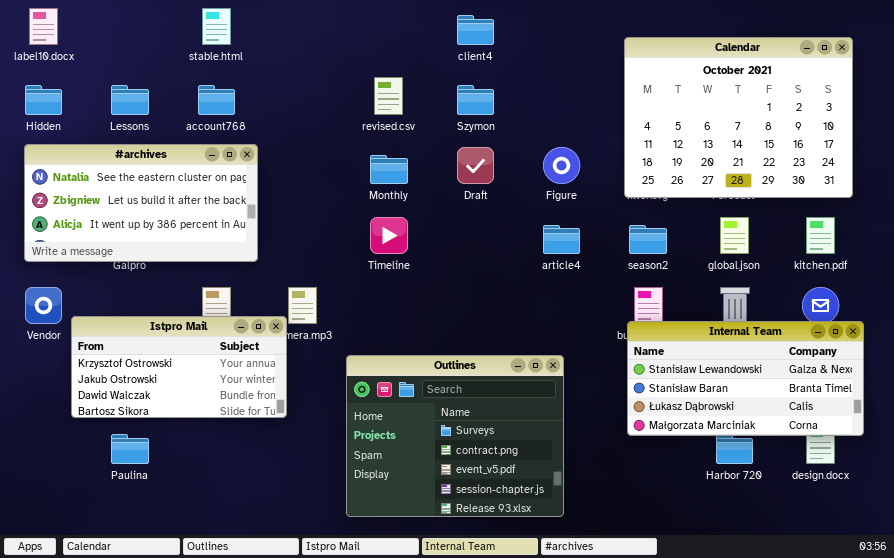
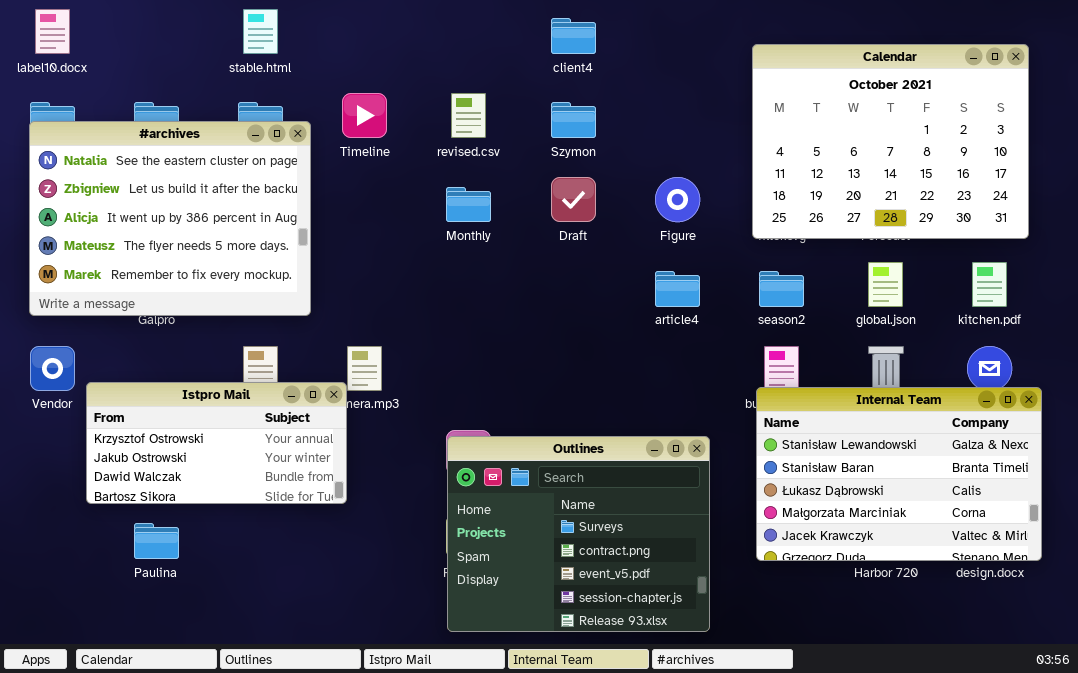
#archives: [24,144,258,262] -> [29,121,311,316], resized
Timeline: [370,217,408,254] -> [342,93,387,138], moved
Internal Team: [627,321,864,436] -> [756,387,1042,561], resized
Outlines: [346,355,564,517] -> [447,436,710,632], moved

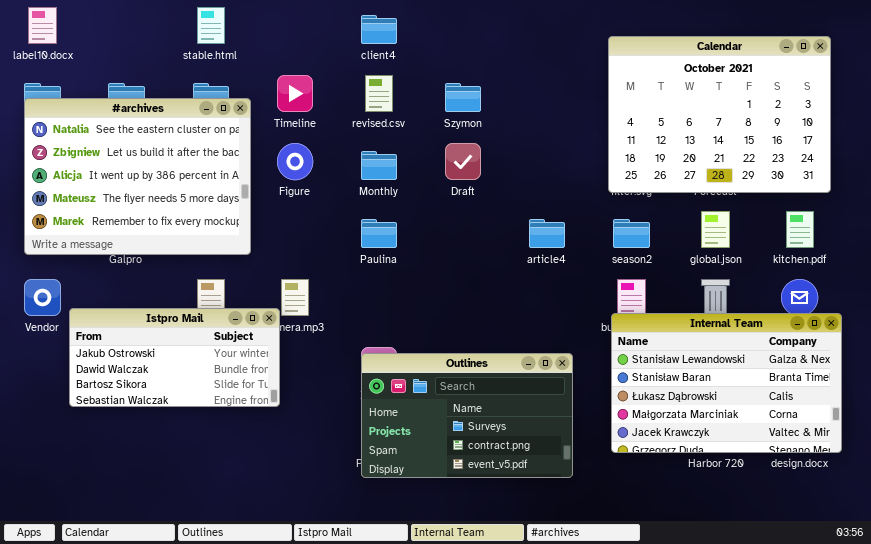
client4: [551,18,596,54] -> [361,15,397,44], moved
Figure: [655,177,700,222] -> [277,143,313,180], moved
Istpro Mail: [86,382,347,504] -> [69,308,280,407], scrolled down 1 row
Outlines: [447,436,710,632] -> [361,353,573,478], resized
Paulina: [134,523,179,559] -> [361,219,397,248], moved

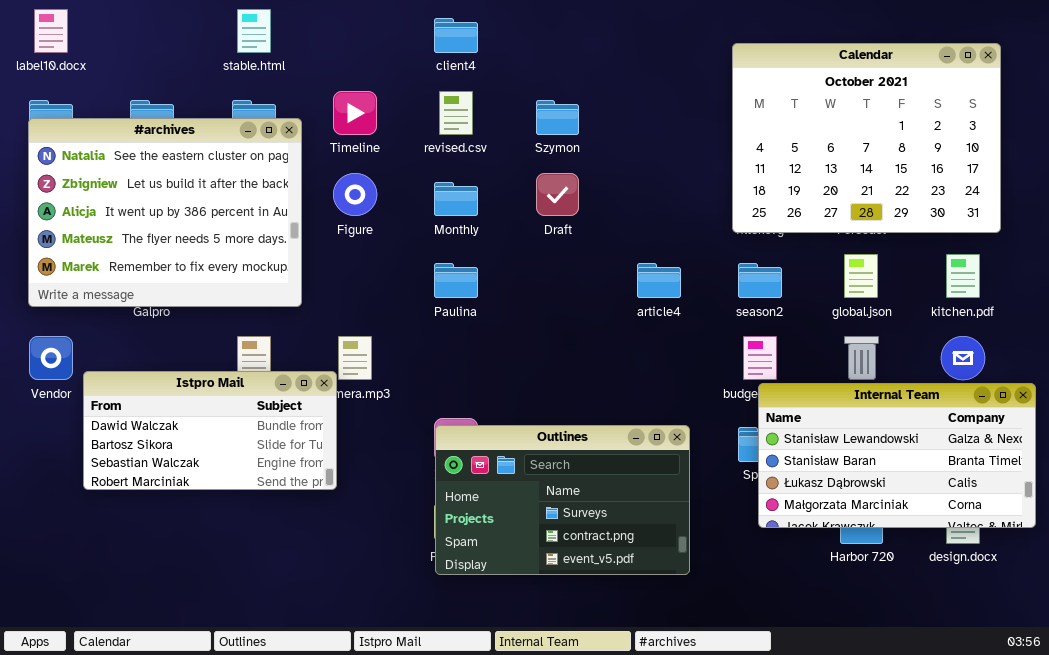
Istpro Mail: [69,308,280,407] -> [83,371,337,490], scrolled down 1 row
Internal Team: [611,313,842,453] -> [758,383,1036,528], moved, resized

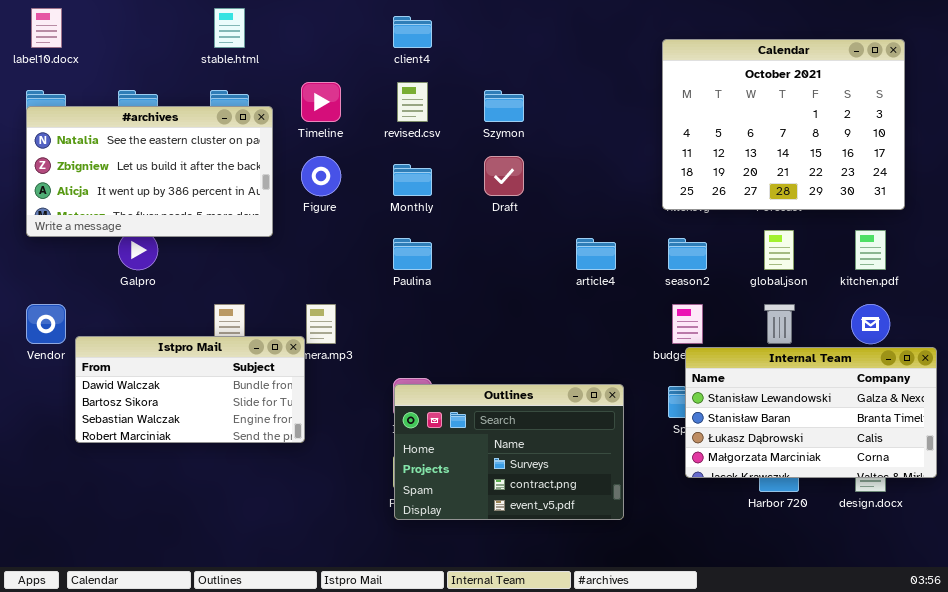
#archives: [28,118,302,307] -> [26,106,273,237], resized

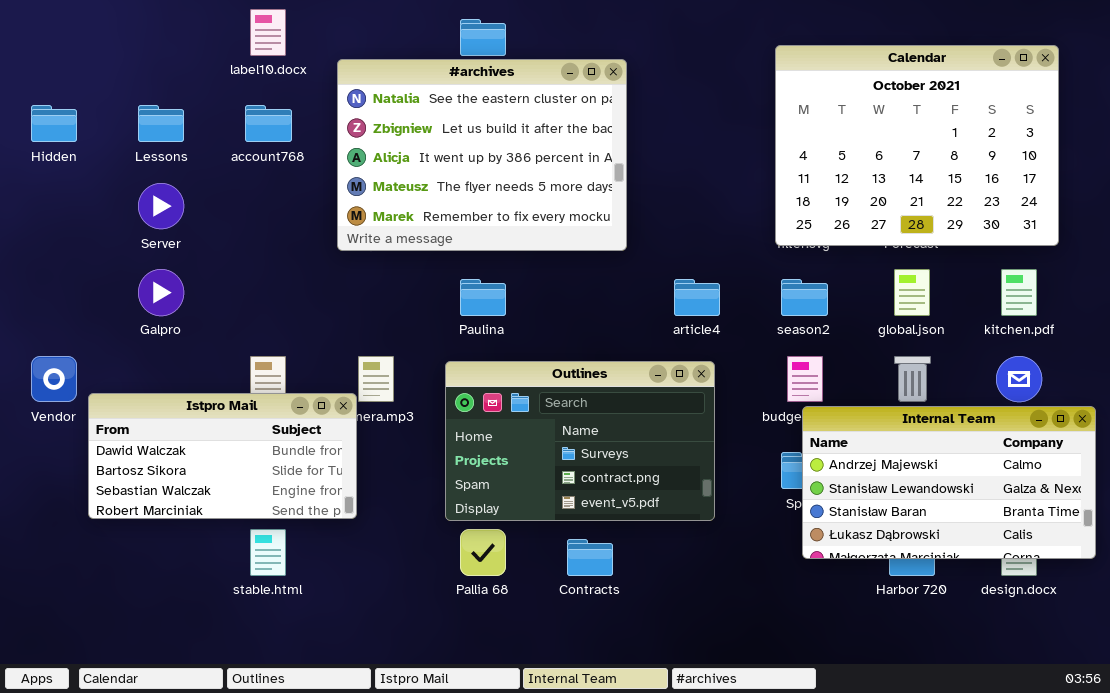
label10.docx: [31,8,62,48] -> [250,9,286,56], moved
stable.html: [214,8,245,48] -> [250,529,286,576], moved
#archives: [26,106,273,237] -> [337,59,627,251], moved, resized
Internal Team: [685,347,937,478] -> [802,406,1096,559], scrolled up 1 row
Outlines: [394,384,624,520] -> [445,361,715,521], moved

